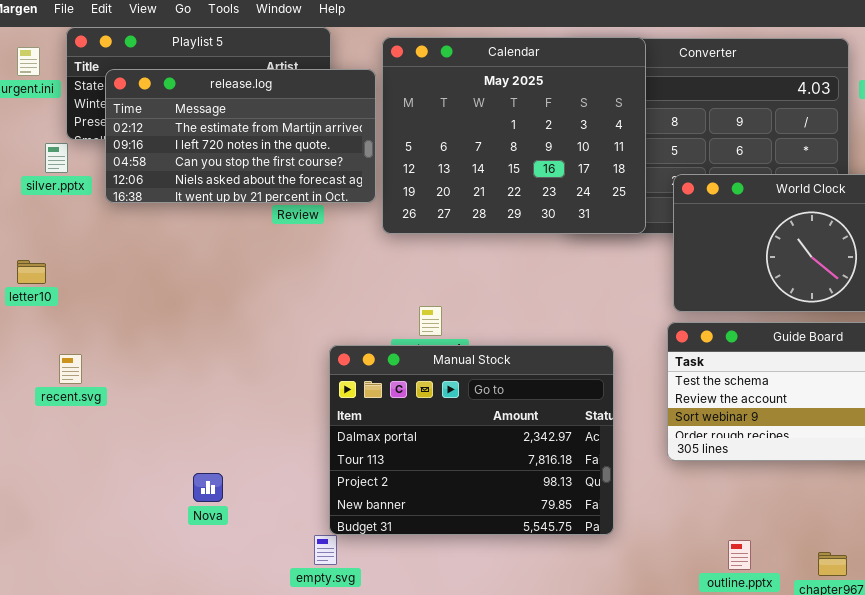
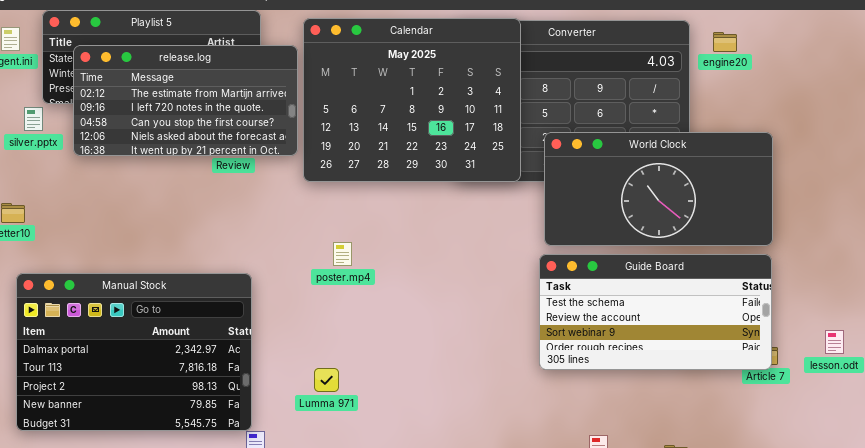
Manual Stock: [329,345,614,535] -> [16,273,252,431], moved

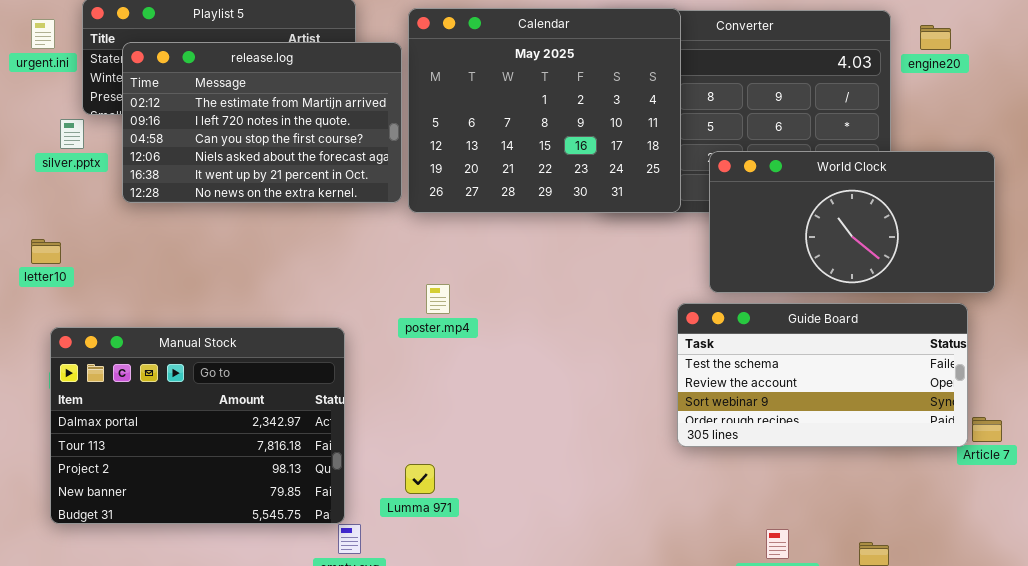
release.log: [73,45,298,156] -> [122,42,402,203], resized
poster.mp4: [333,242,352,266] -> [426,284,450,314], moved
Guide Board: [539,254,772,370] -> [677,303,968,447], moved
Lumma 971: [314,368,339,392] -> [405,464,435,494], moved

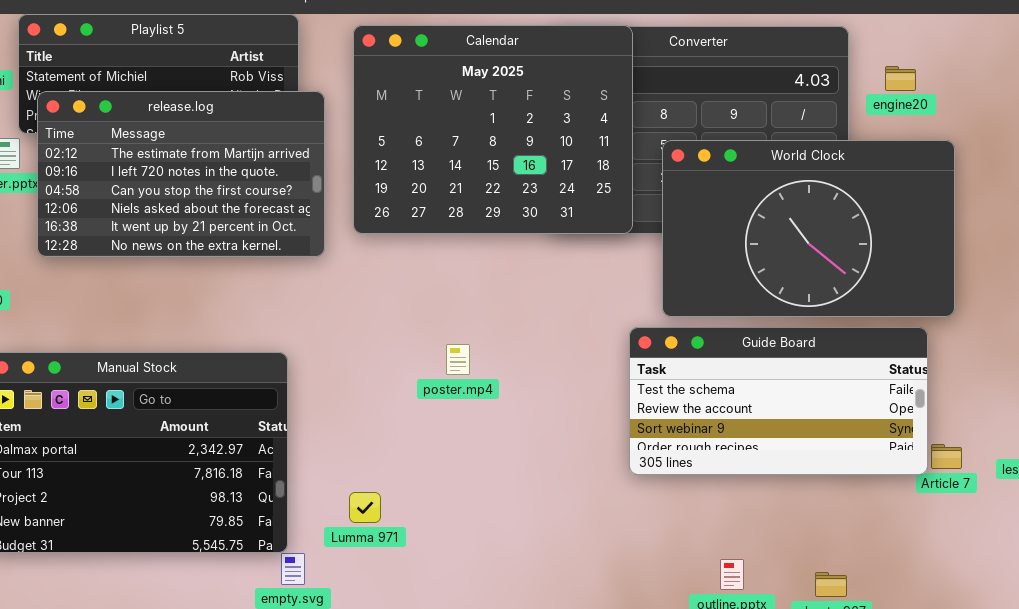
engine20: [920,25,951,50] -> [885,66,916,91], moved
release.log: [122,42,402,203] -> [37,91,325,257], moved
World Clock: [709,151,995,293] -> [662,140,955,317], resized
poster.mp4: [426,284,450,314] -> [446,344,470,375], moved

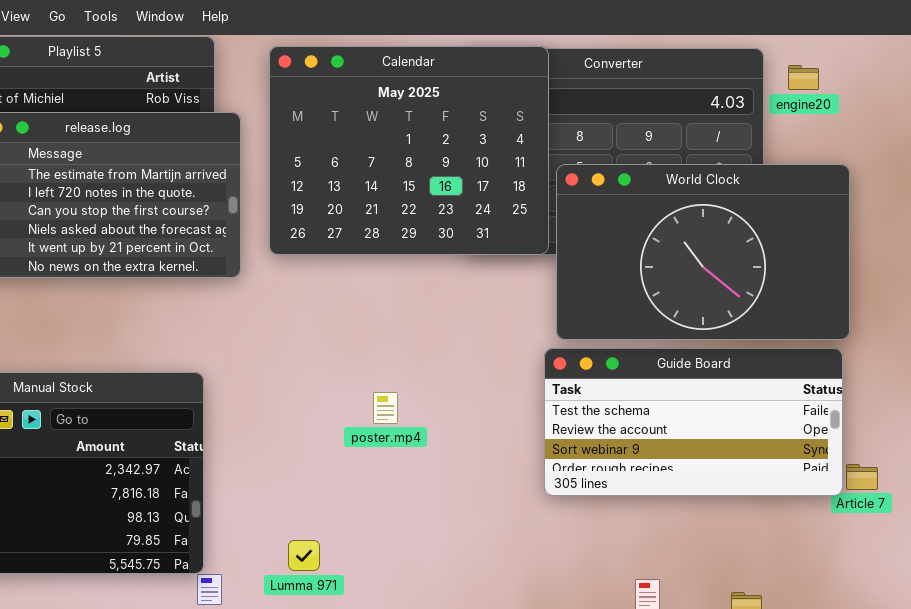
engine20: [885,66,916,91] -> [788,65,819,90], moved
World Clock: [662,140,955,317] -> [556,164,850,340], moved
poster.mp4: [446,344,470,375] -> [373,392,398,424], moved
Lumma 971: [349,492,381,523] -> [288,540,320,571], moved

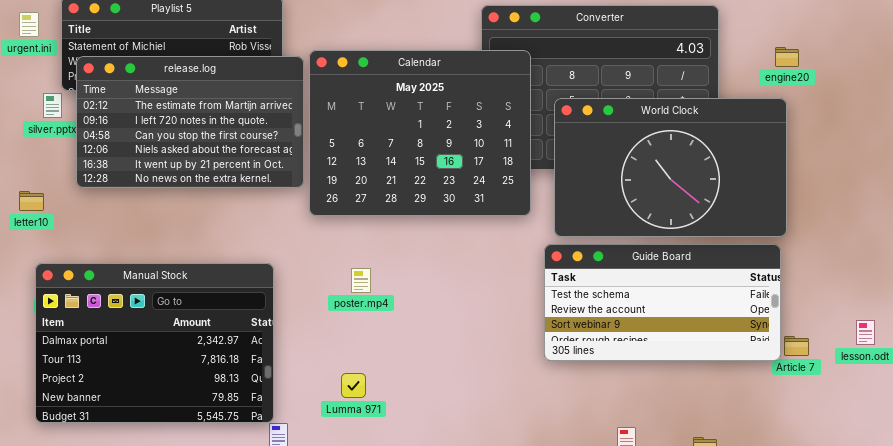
Calendar: [269,46,549,255] -> [309,50,531,216], moved
engine20: [788,65,819,90] -> [775,47,799,67], moved
poster.mp4: [373,392,398,424] -> [351,268,371,293], moved
Lumma 971: [288,540,320,571] -> [341,373,366,398], moved

